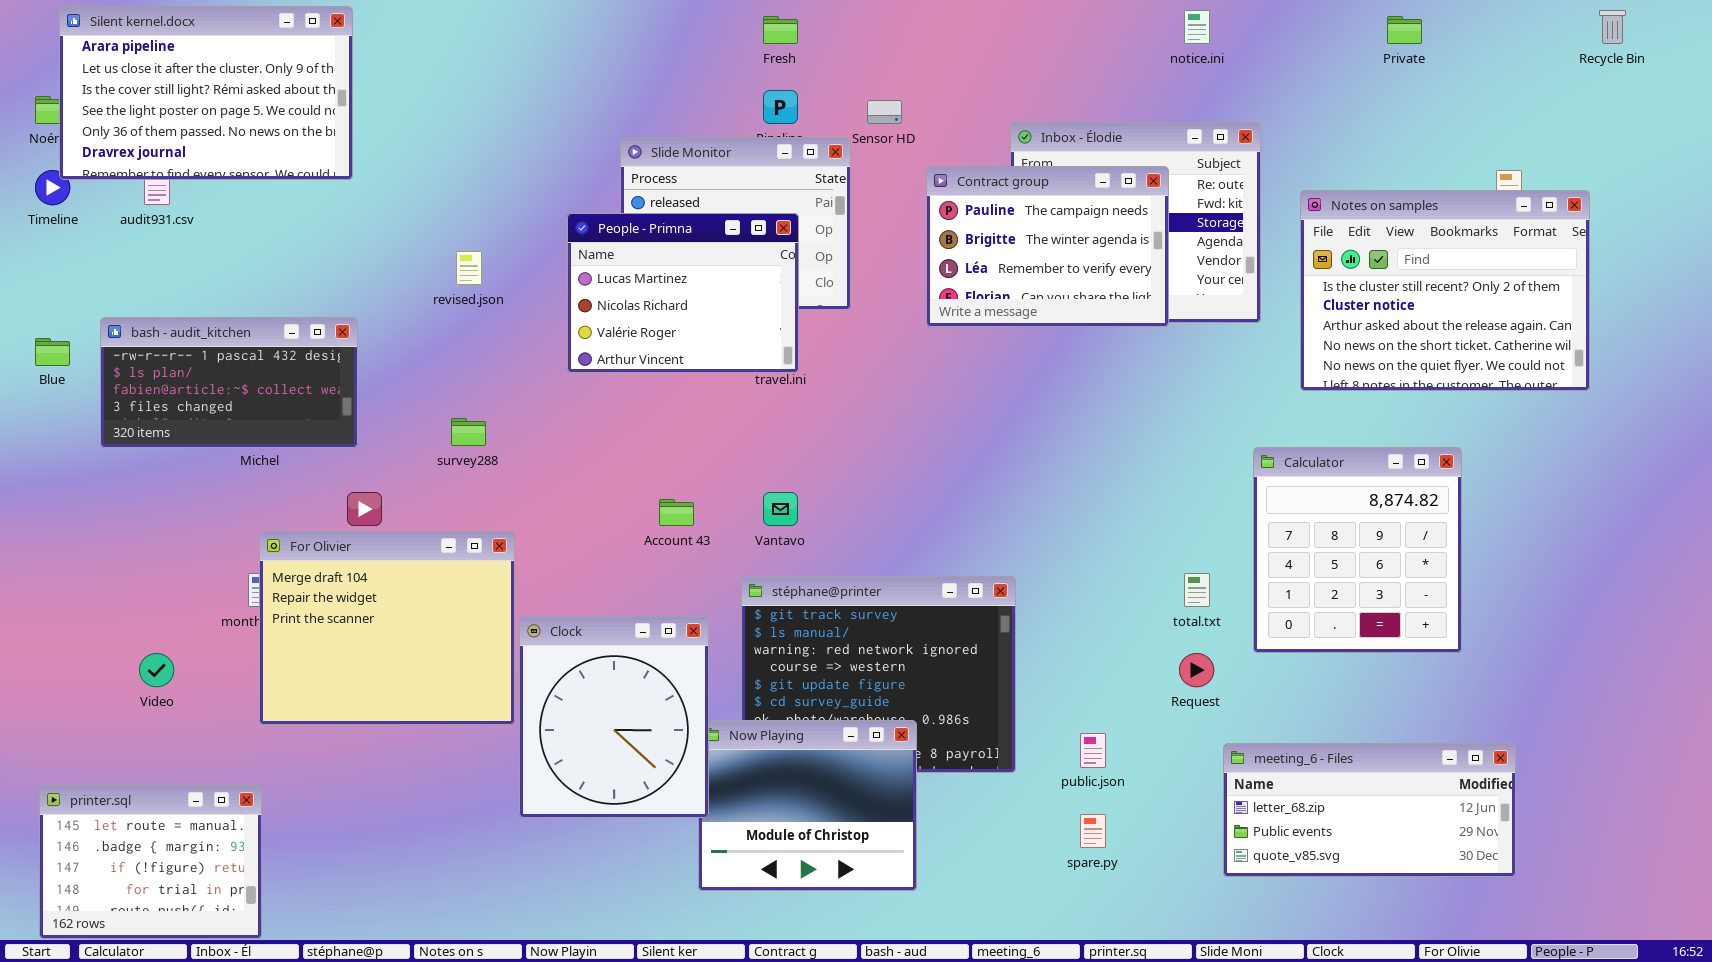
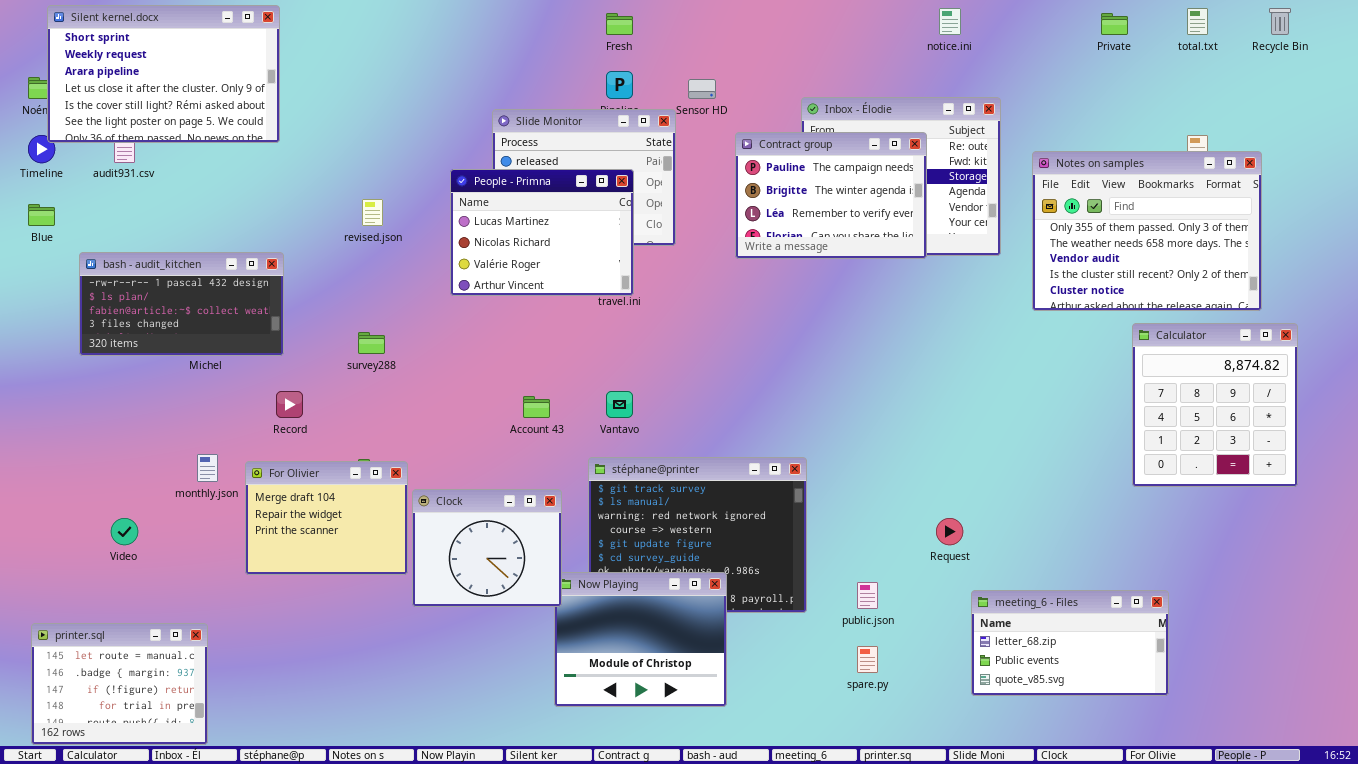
Silent kernel.docx: [59,6,353,180] -> [47,5,280,143], scrolled up 2 rows
Notes on samples: [1300,190,1590,391] -> [1032,151,1262,311], scrolled up 3 rows
Blue: [35,338,70,366] -> [28,204,55,226], moved
Calculator: [1253,447,1462,653] -> [1132,323,1298,487], moved
For Olivier: [259,531,515,725] -> [245,461,408,575], resized
total.txt: [1184,573,1210,607] -> [1187,8,1208,35], moved
Clock: [519,616,709,818] -> [412,489,562,607], resized
meeting_6 - Files: [1223,743,1516,877] -> [971,590,1169,696], resized

